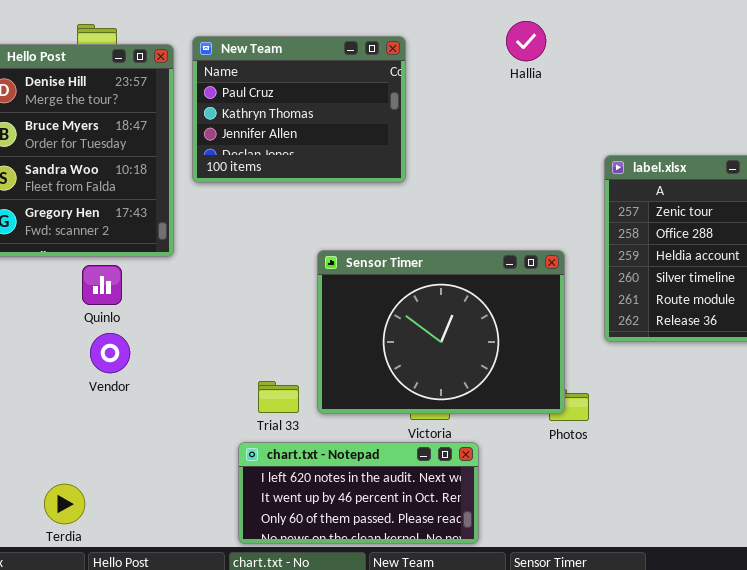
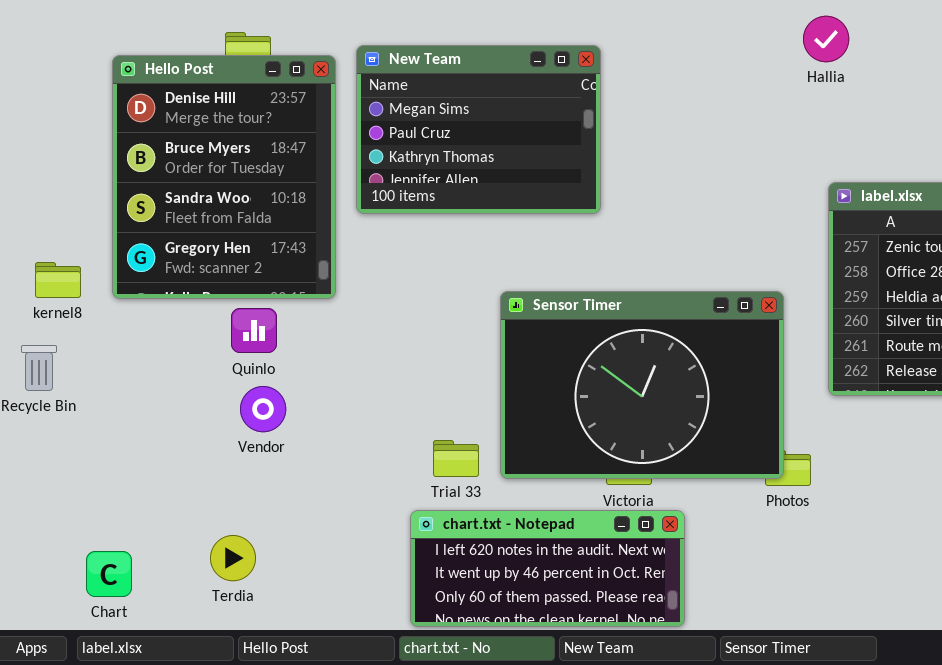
Hallia: [506,21,546,61] -> [803,16,849,62], moved
New Team: [192,36,406,183] -> [356,45,601,214], scrolled up 1 row
Terdia: [44,484,85,524] -> [210,535,256,581], moved

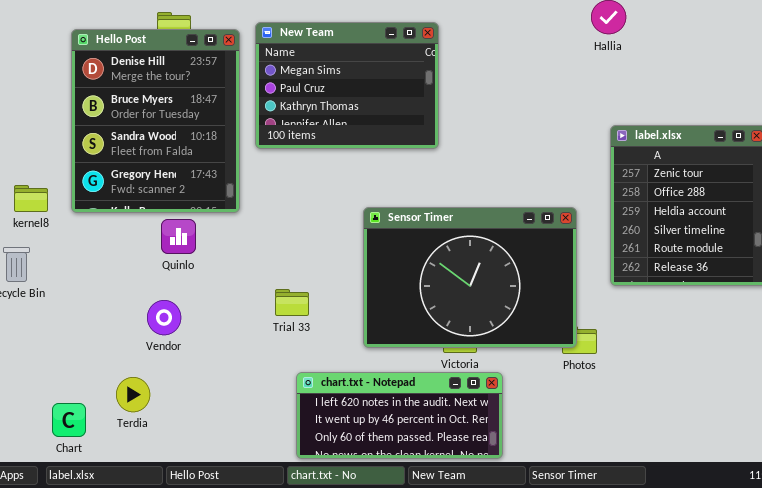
Vendor: [240,386,286,432] -> [147,300,181,335], moved
Trial 33: [433,440,479,477] -> [275,289,309,316], moved
Terdia: [210,535,256,581] -> [116,377,150,412], moved

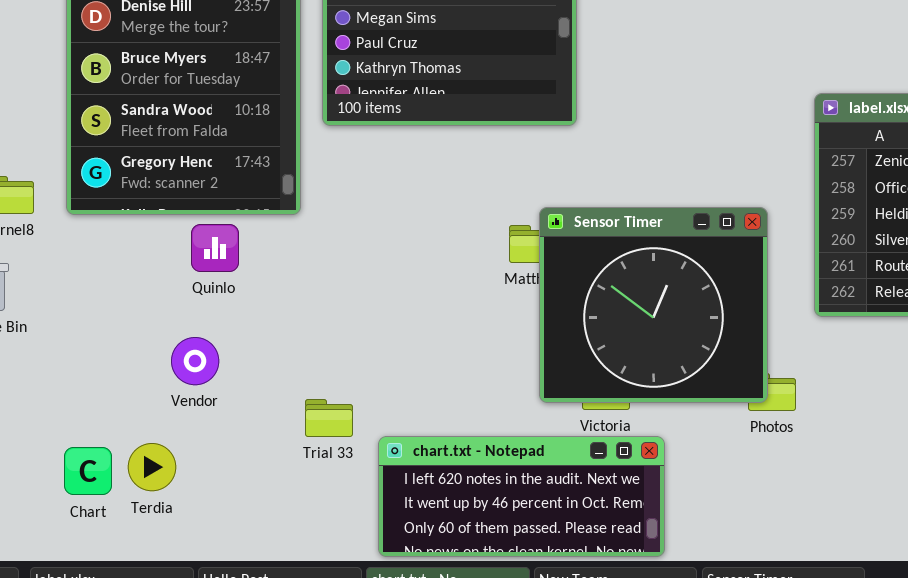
Sensor Timer: [363,207,577,348] -> [539,207,768,403], resized
Trial 33: [275,289,309,316] -> [305,399,353,437], moved
Chart: [52,403,86,437] -> [64,447,112,495], moved

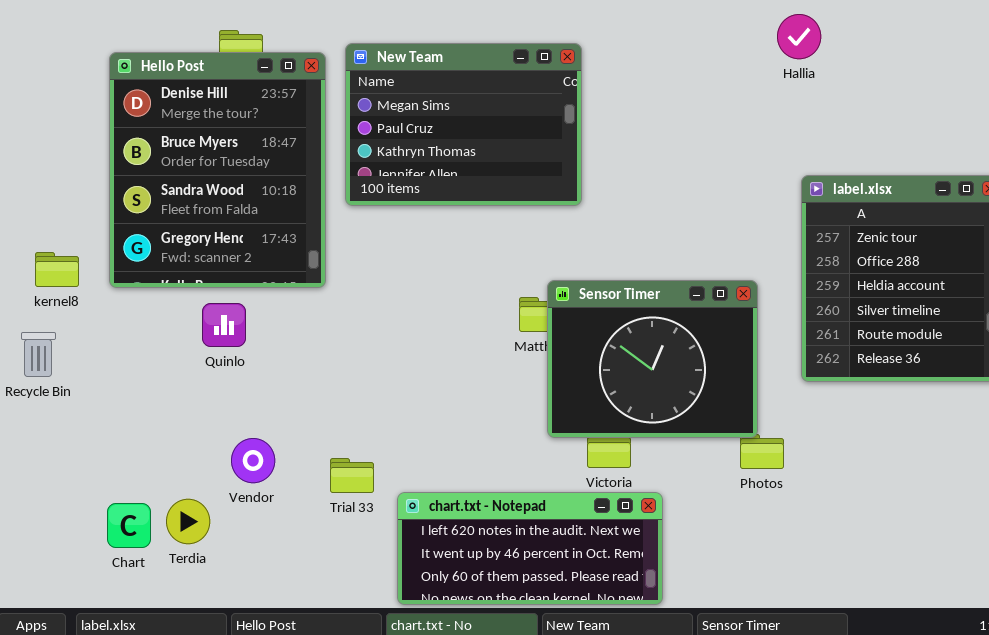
Sensor Timer: [539,207,768,403] -> [547,280,758,438], resized
Quinlo: [191,224,239,272] -> [202,303,246,347], moved
Vendor: [171,337,219,385] -> [231,438,275,483], moved

